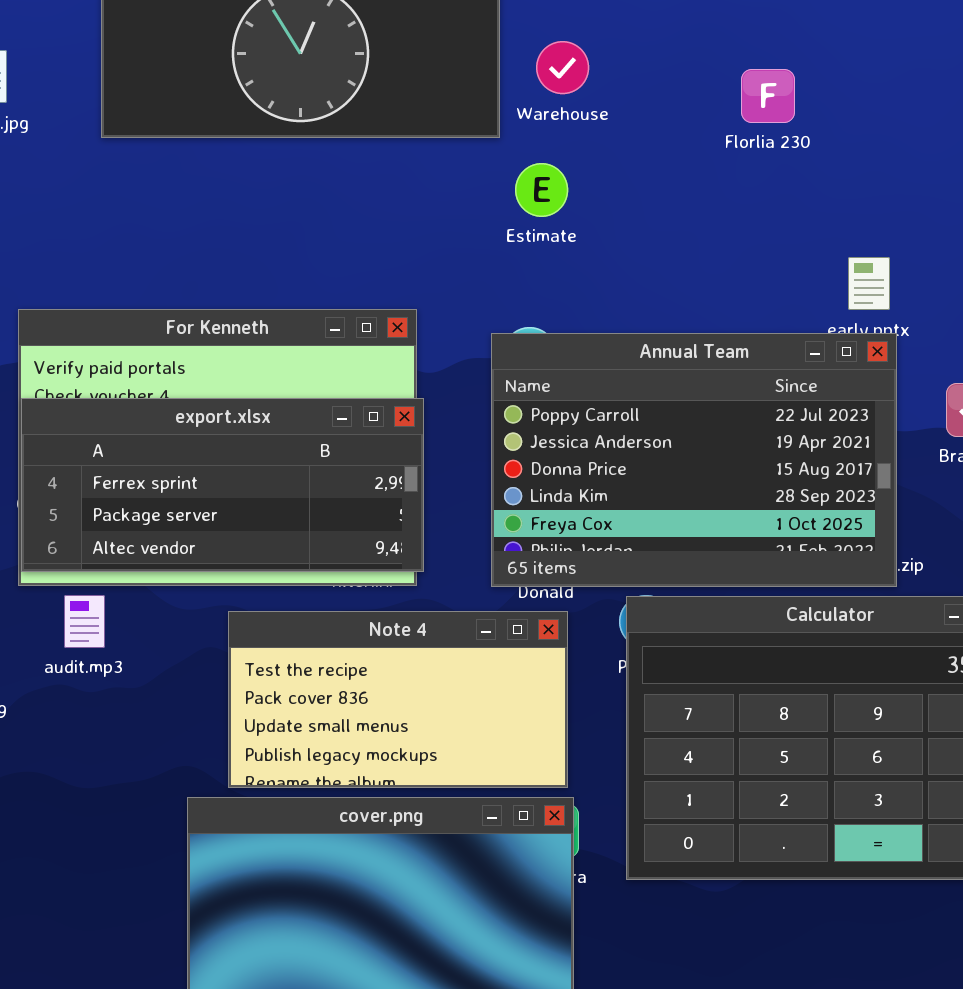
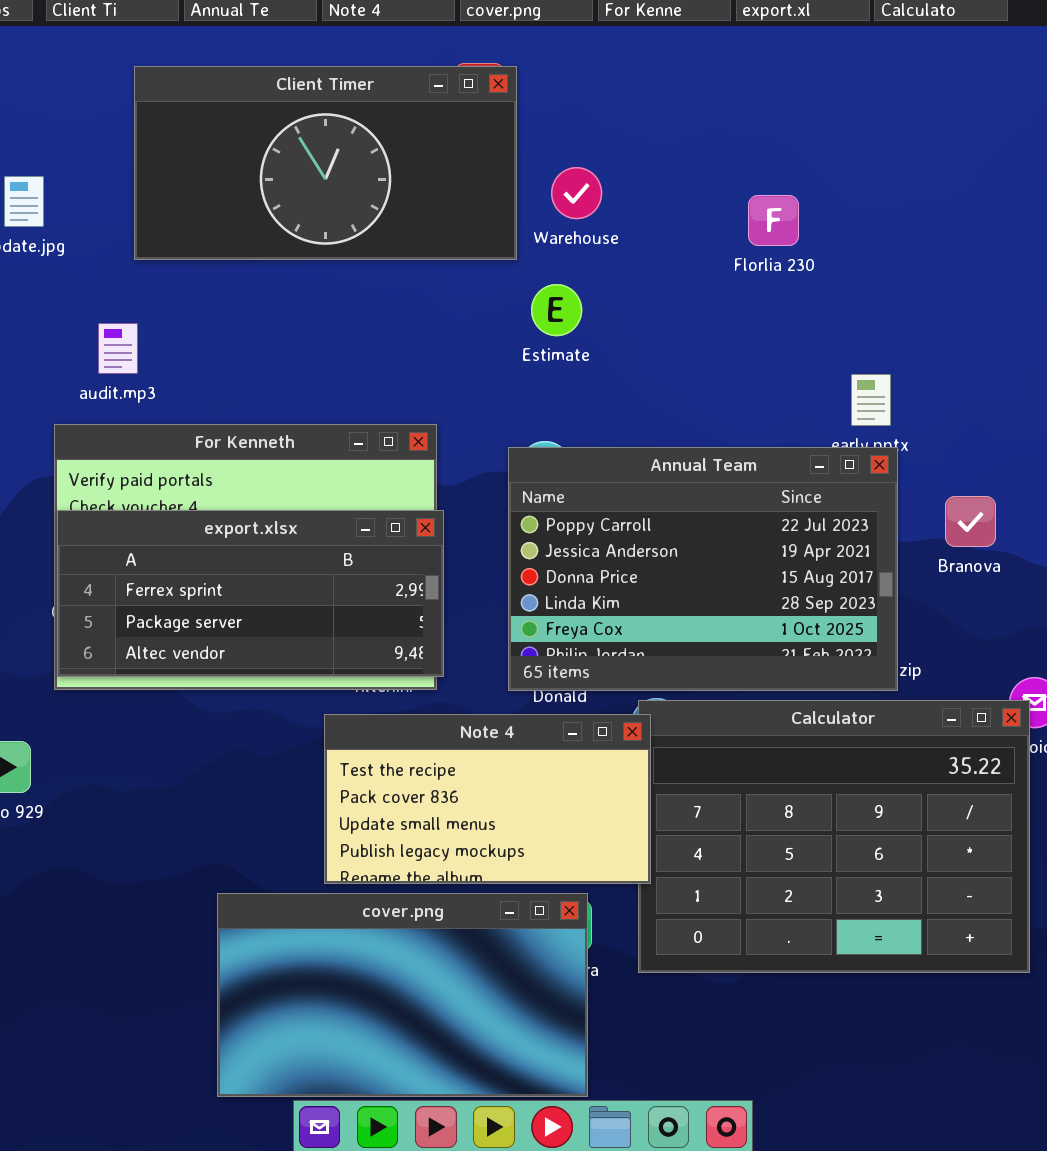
audit.mp3: [64,595,105,648] -> [98,323,138,374], moved
Note 4: [228,611,568,788] -> [324,714,651,884], moved

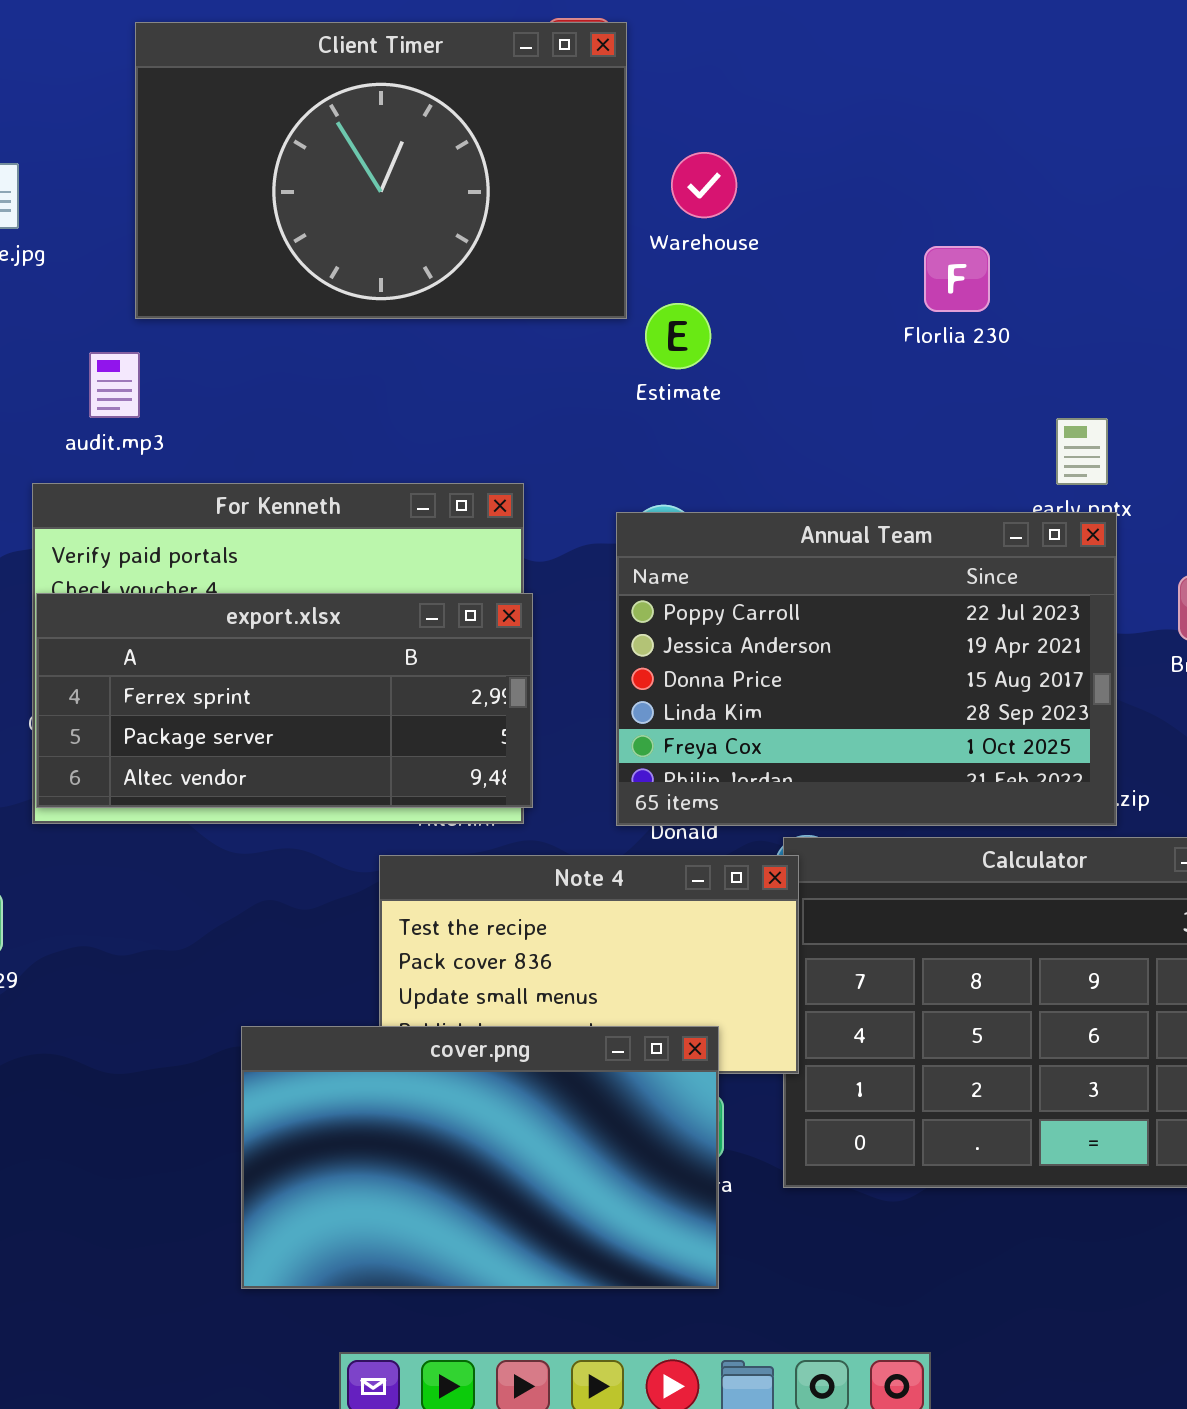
Client Timer: [134,66,517,260] -> [135,22,627,319], resized
Florlia 230: [748,195,799,246] -> [924,246,990,312], moved
cover.png: [217,893,588,1097] -> [241,1026,719,1289], moved

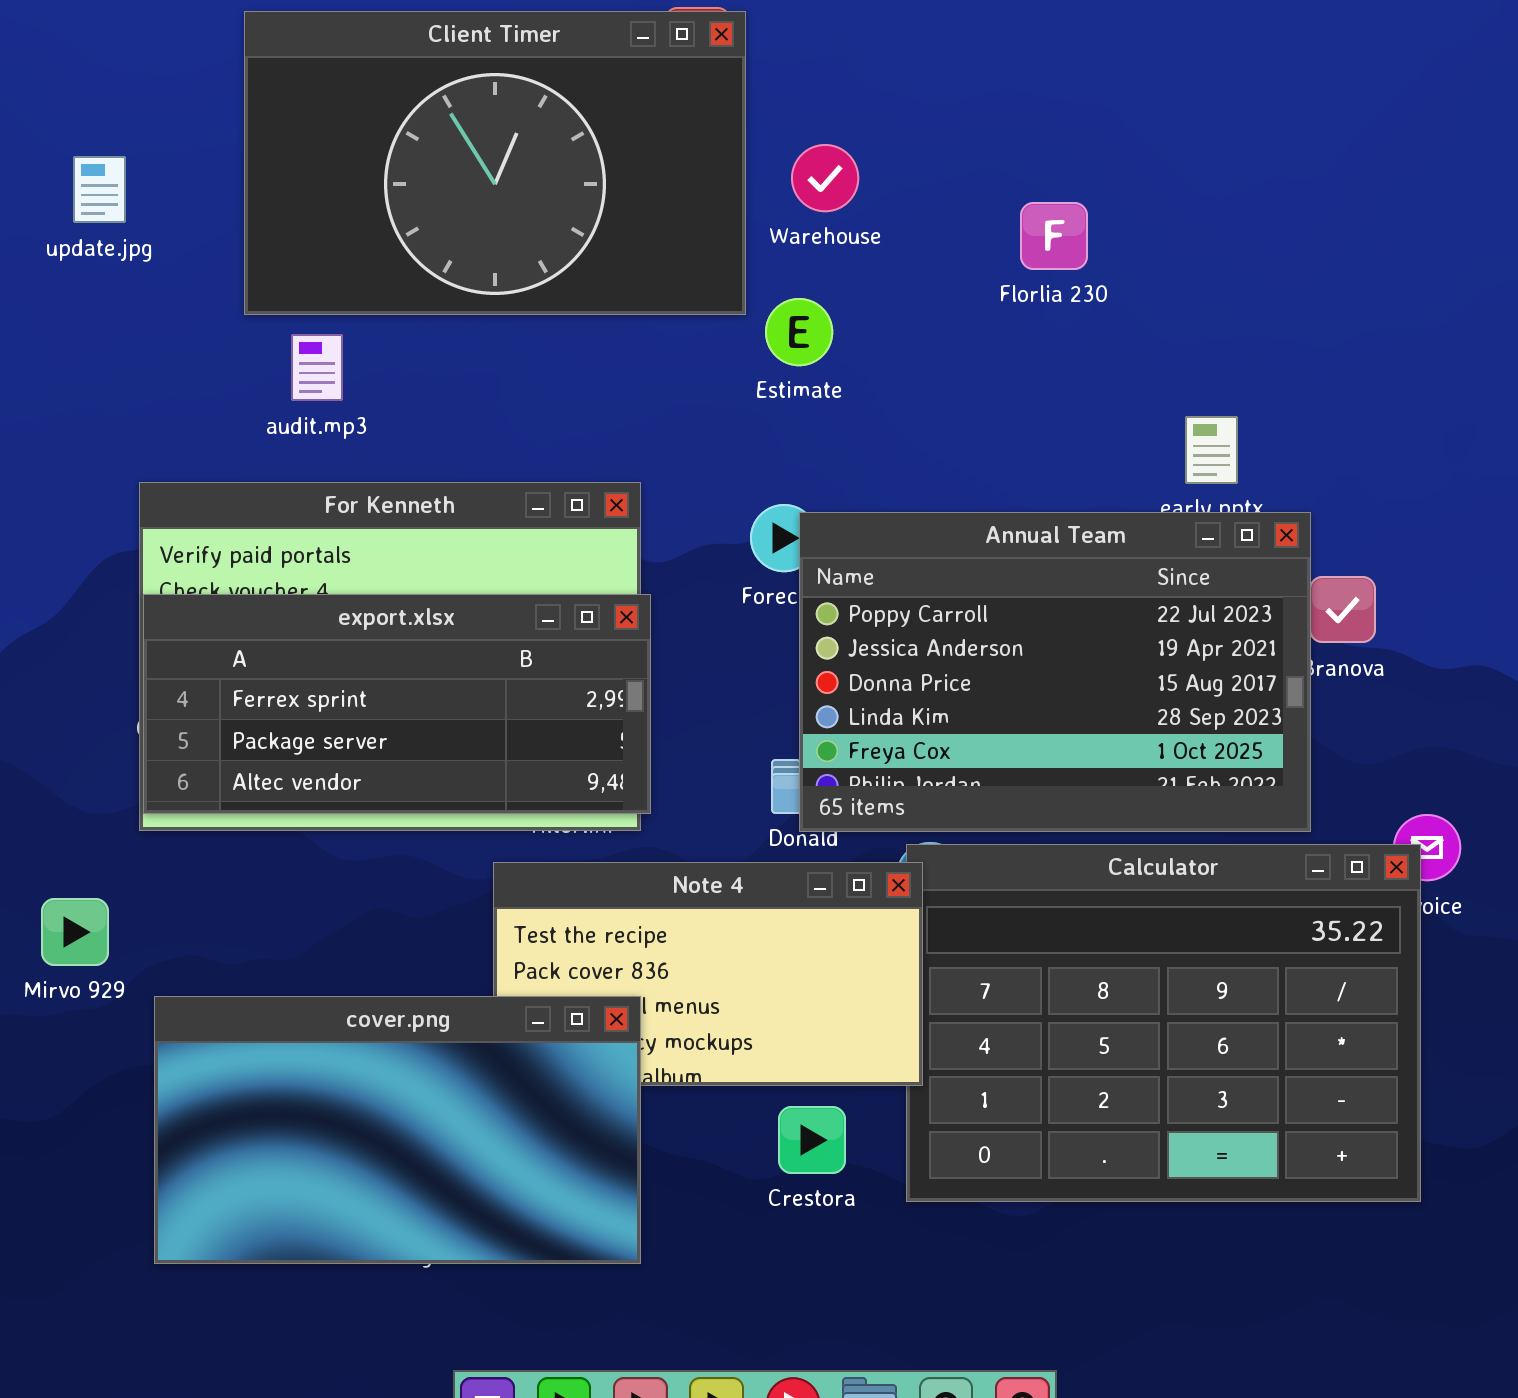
Florlia 230: [924,246,990,312] -> [1020,202,1088,270], moved
audit.mp3: [89,352,140,418] -> [291,334,343,401], moved
Annual Team: [616,512,1117,826] -> [799,512,1311,832], moved
cover.png: [241,1026,719,1289] -> [154,996,641,1264], moved

